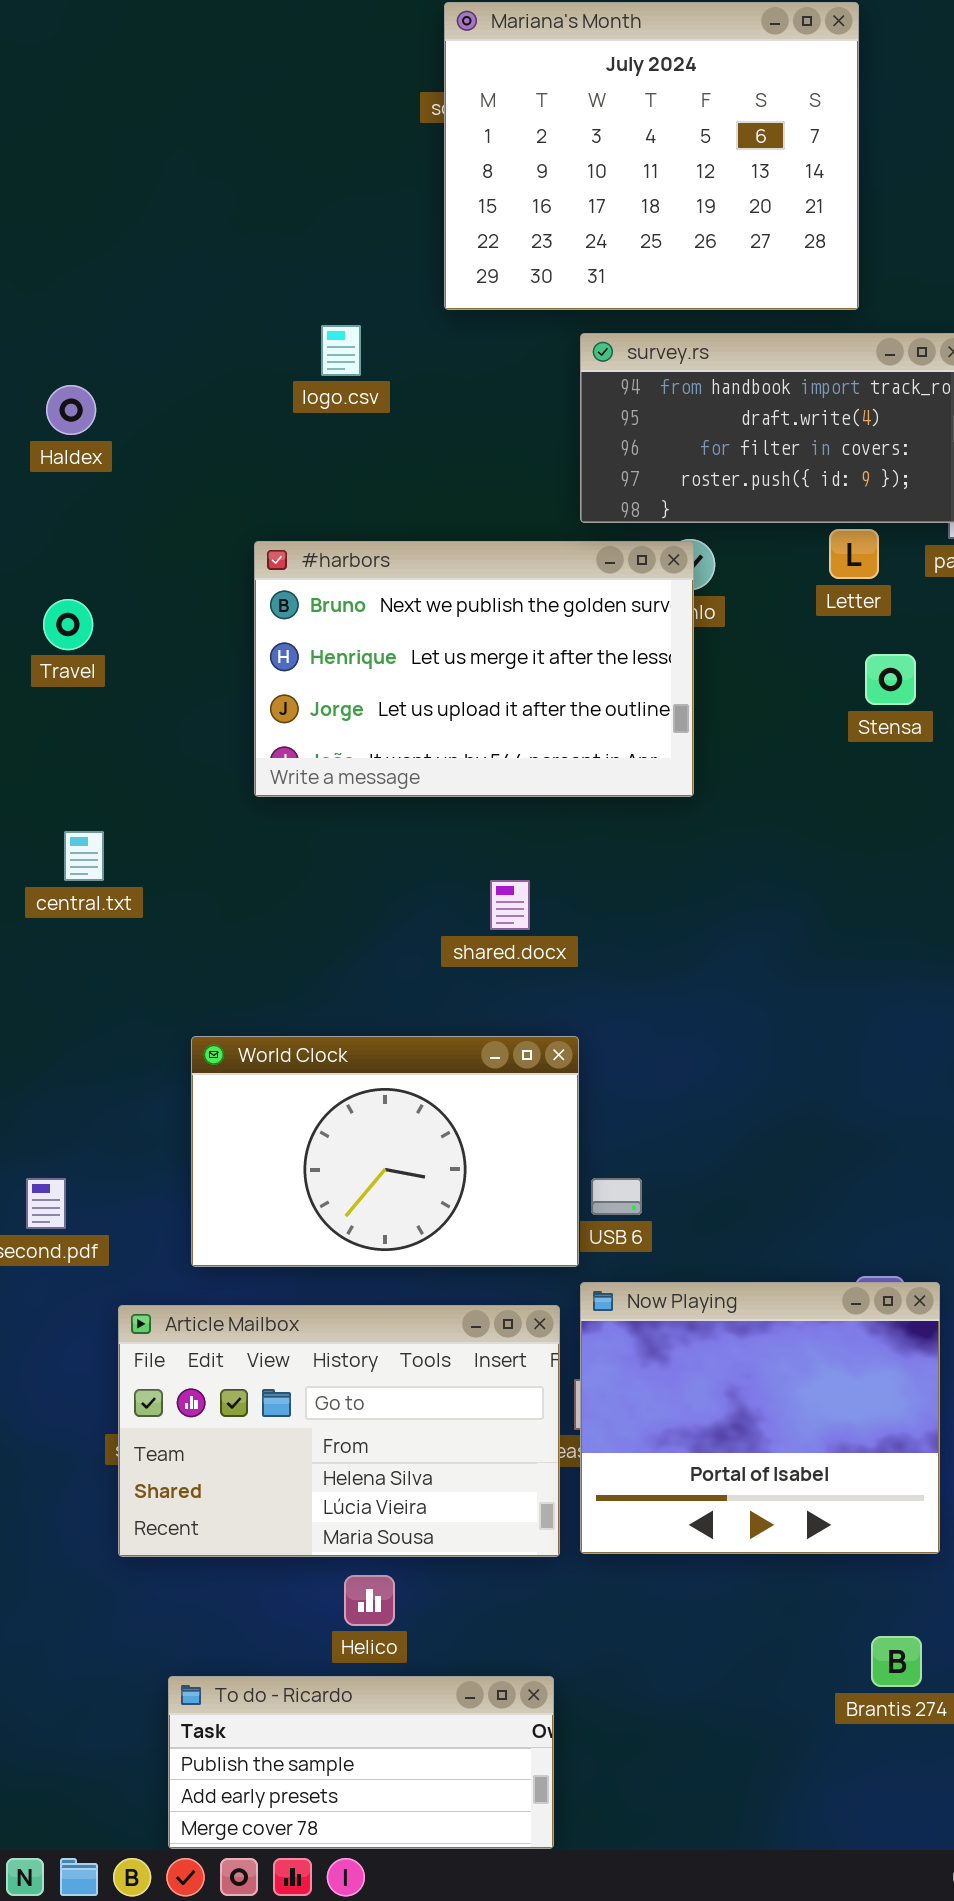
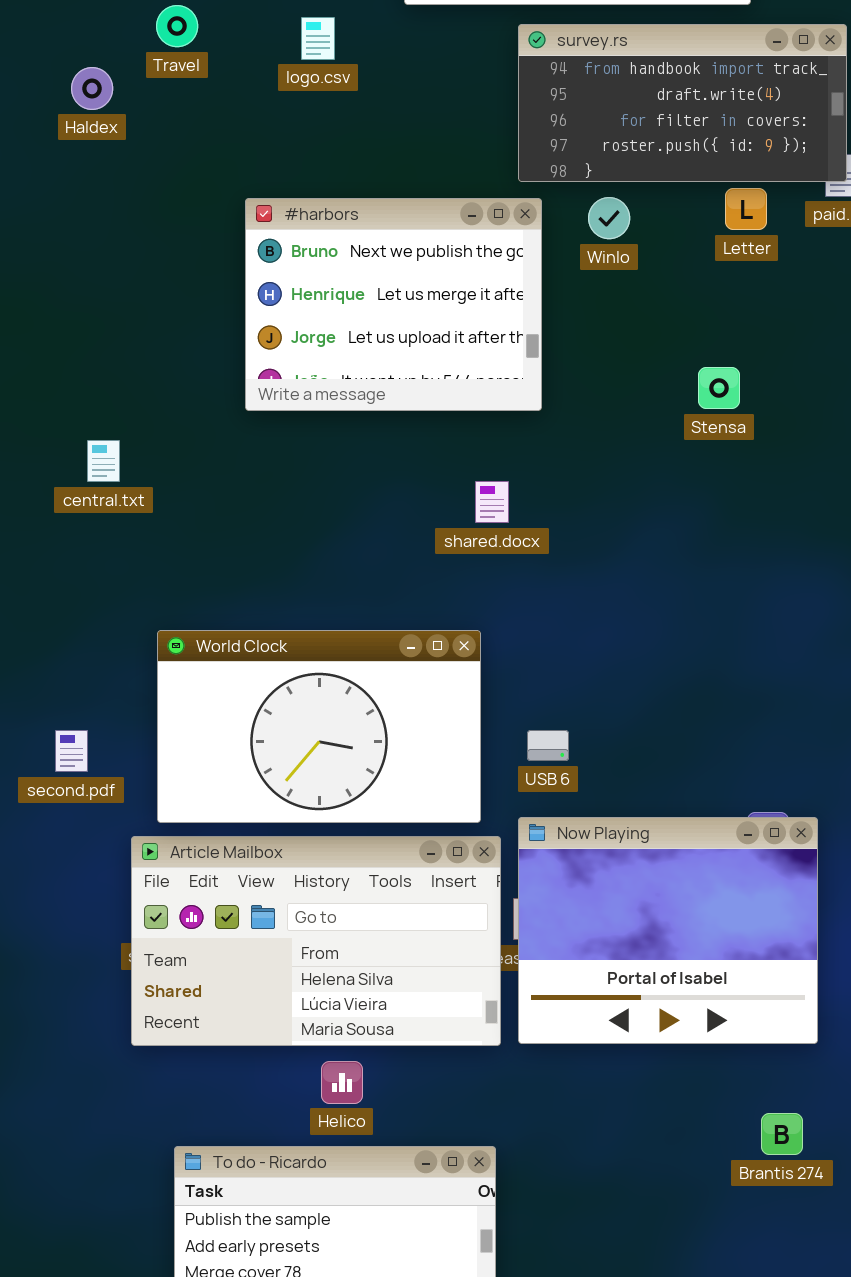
#harbors: [254,541,694,797] -> [245,198,542,411], resized
Travel: [43,599,93,650] -> [156,5,198,47], moved
Stensa: [865,654,916,705] -> [698,367,740,409], moved
shared.docx: [490,880,530,930] -> [475,481,509,523], moved
World Clock: [191,1036,579,1267] -> [157,630,481,823], moved

